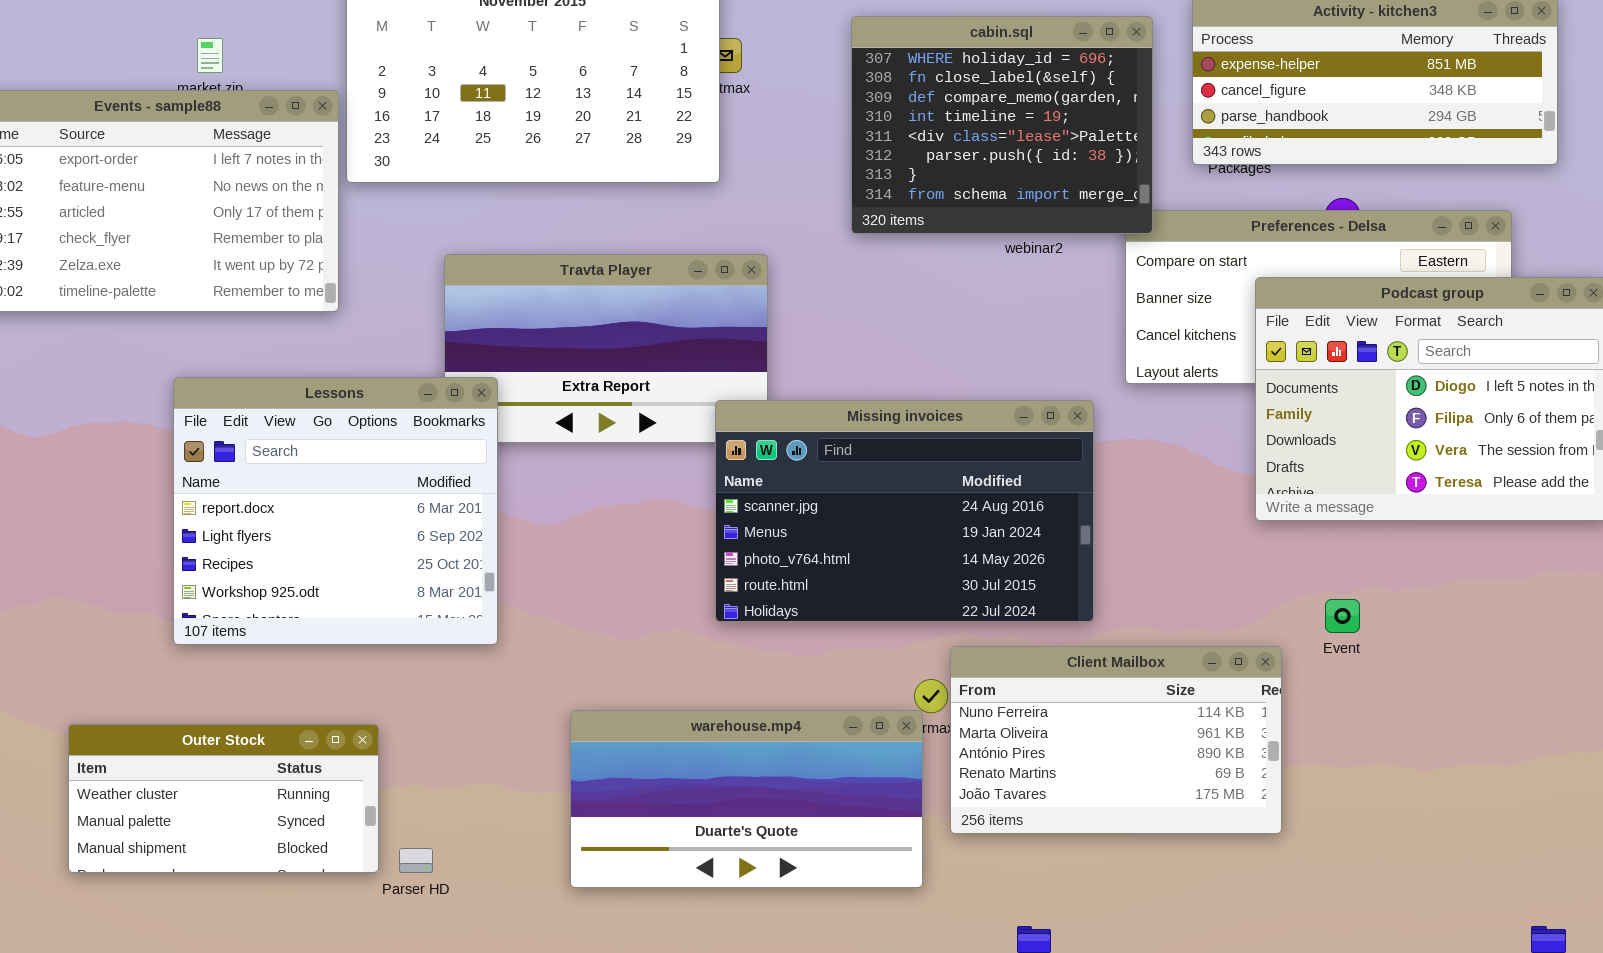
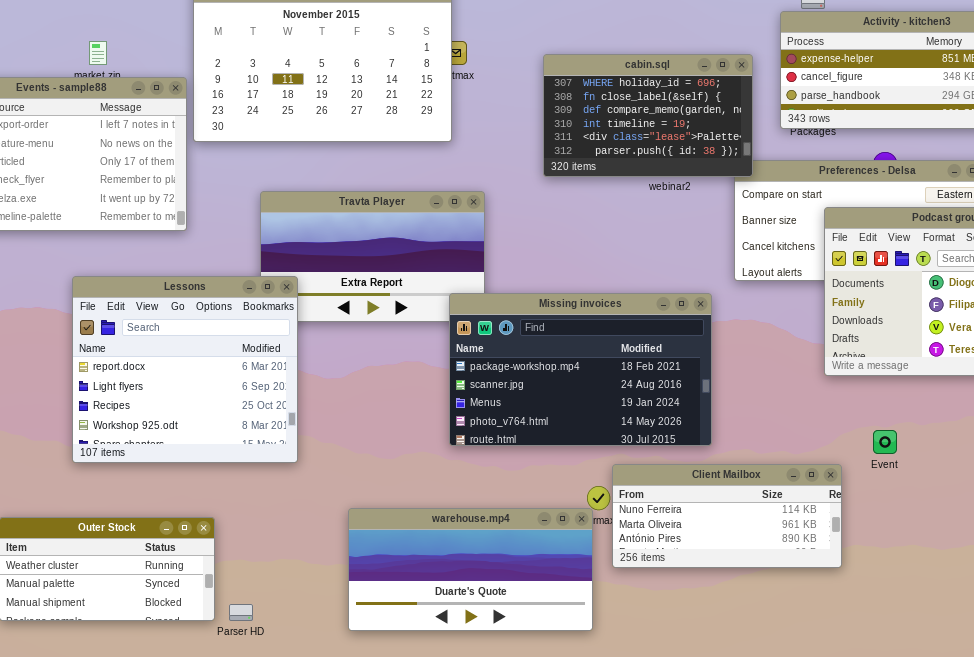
cabin.sql: [851,16,1153,234] -> [543,54,753,177], resized
Missing invoices: [715,400,1094,622] -> [449,293,712,446], scrolled up 1 row
Client Mailbox: [950,646,1282,834] -> [612,464,842,568], resized

